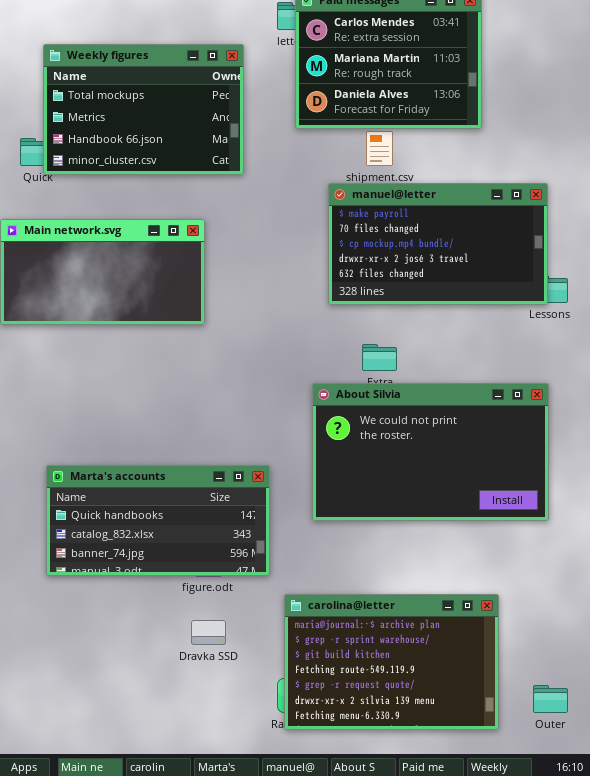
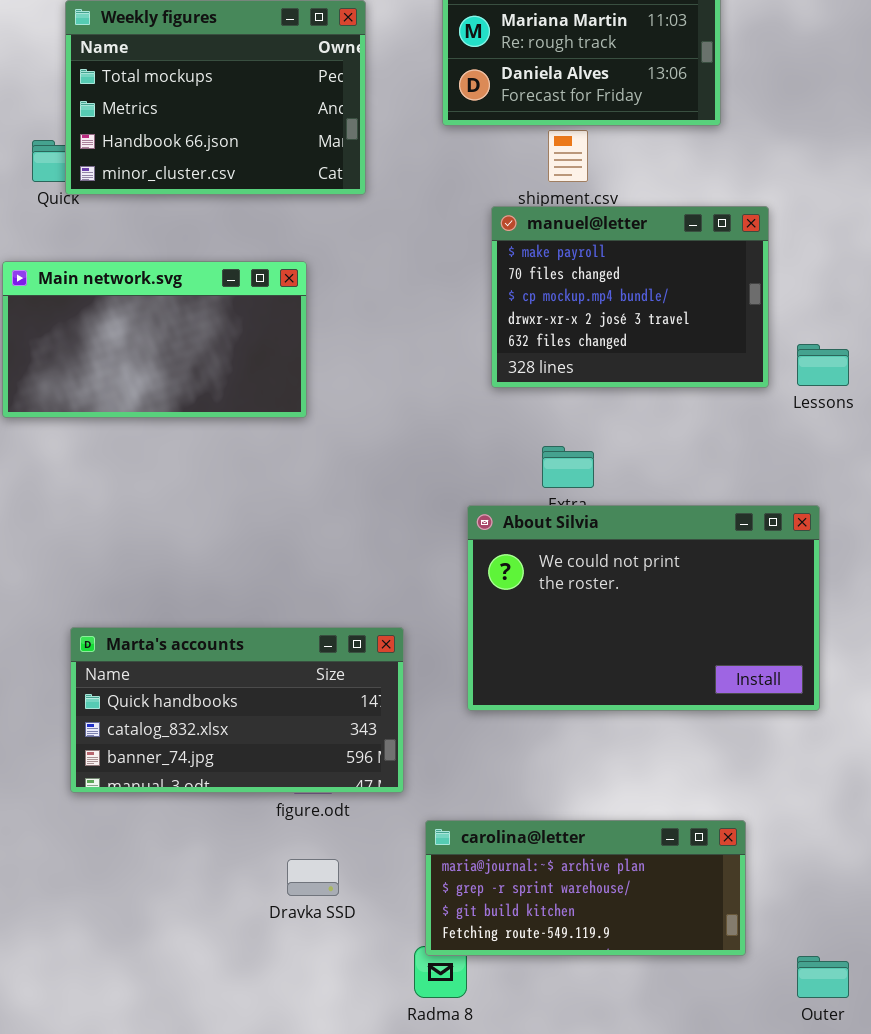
manuel@letter: [328,183,548,305] -> [491,206,769,388], resized
carolina@letter: [284,594,499,730] -> [425,820,746,956], resized

